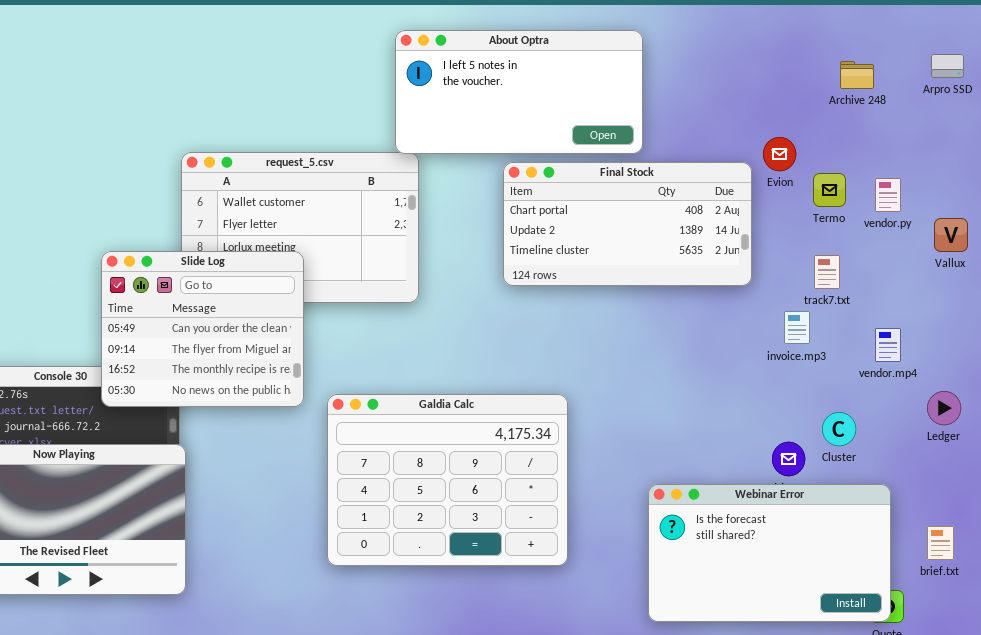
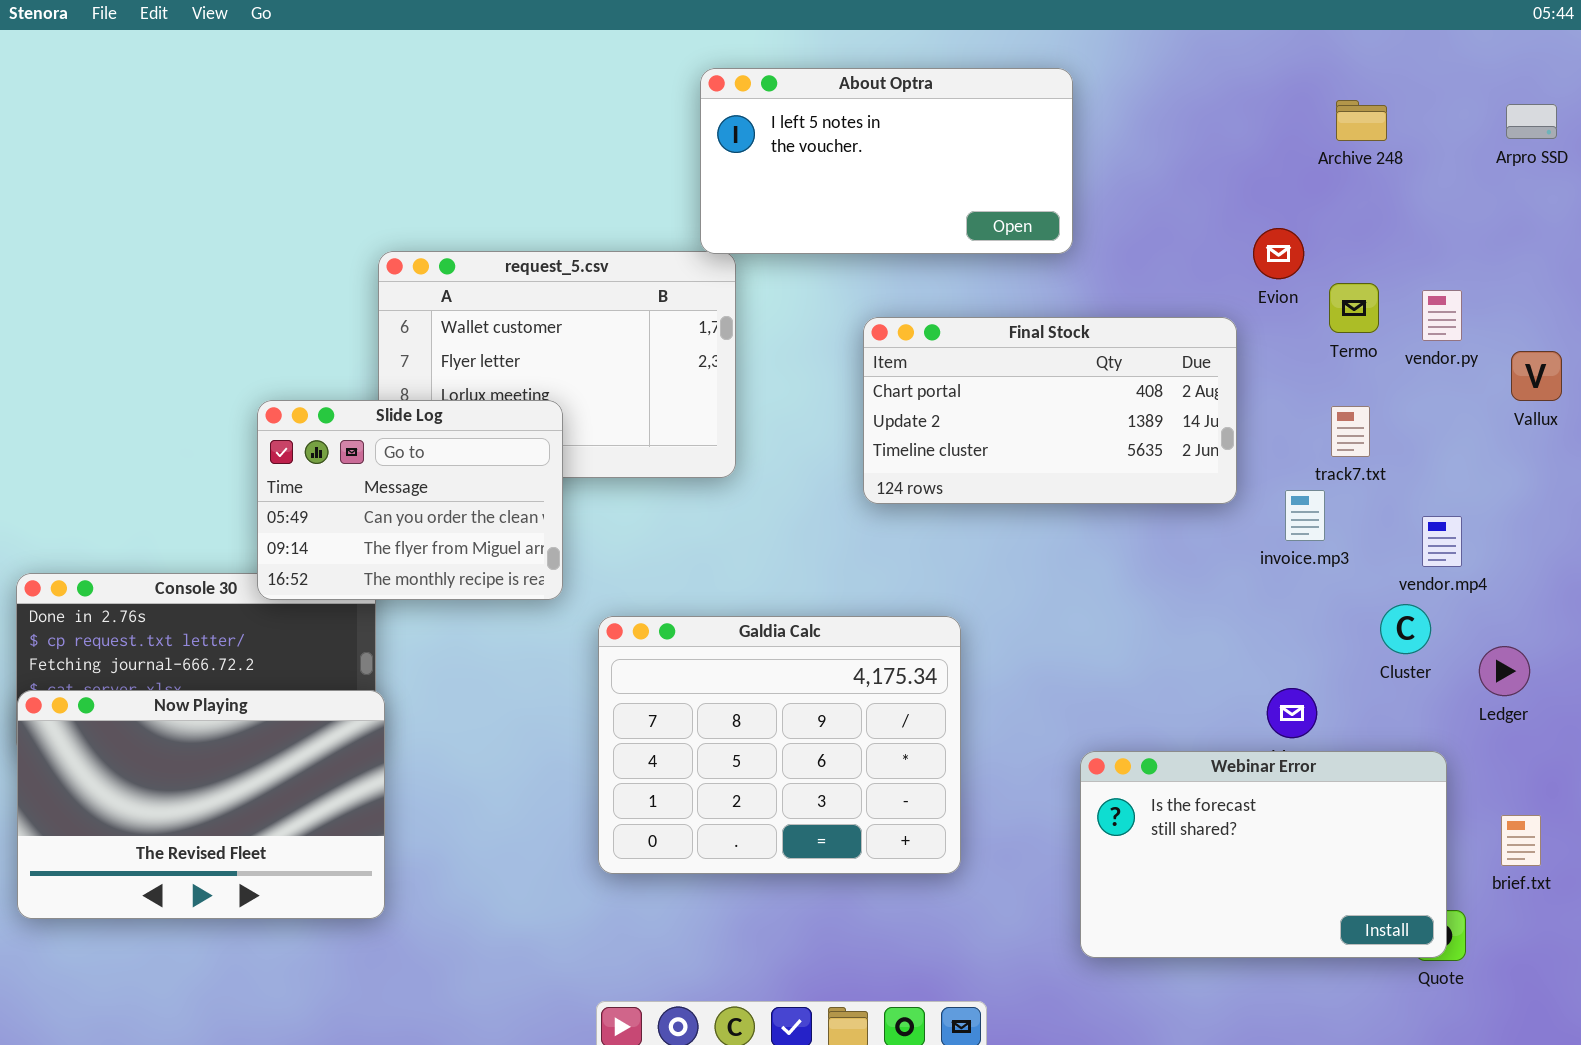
Archive 248: [840,61,874,89] -> [1336,100,1387,141], moved
Final Stock: [503,162,752,286] -> [863,317,1237,504], moved
Slide Log: [101,251,304,407] -> [257,400,563,600], resized
Ledger: [927,391,961,425] -> [1479,646,1530,696], moved
Cluster: [822,412,856,446] -> [1380,604,1431,654], moved

